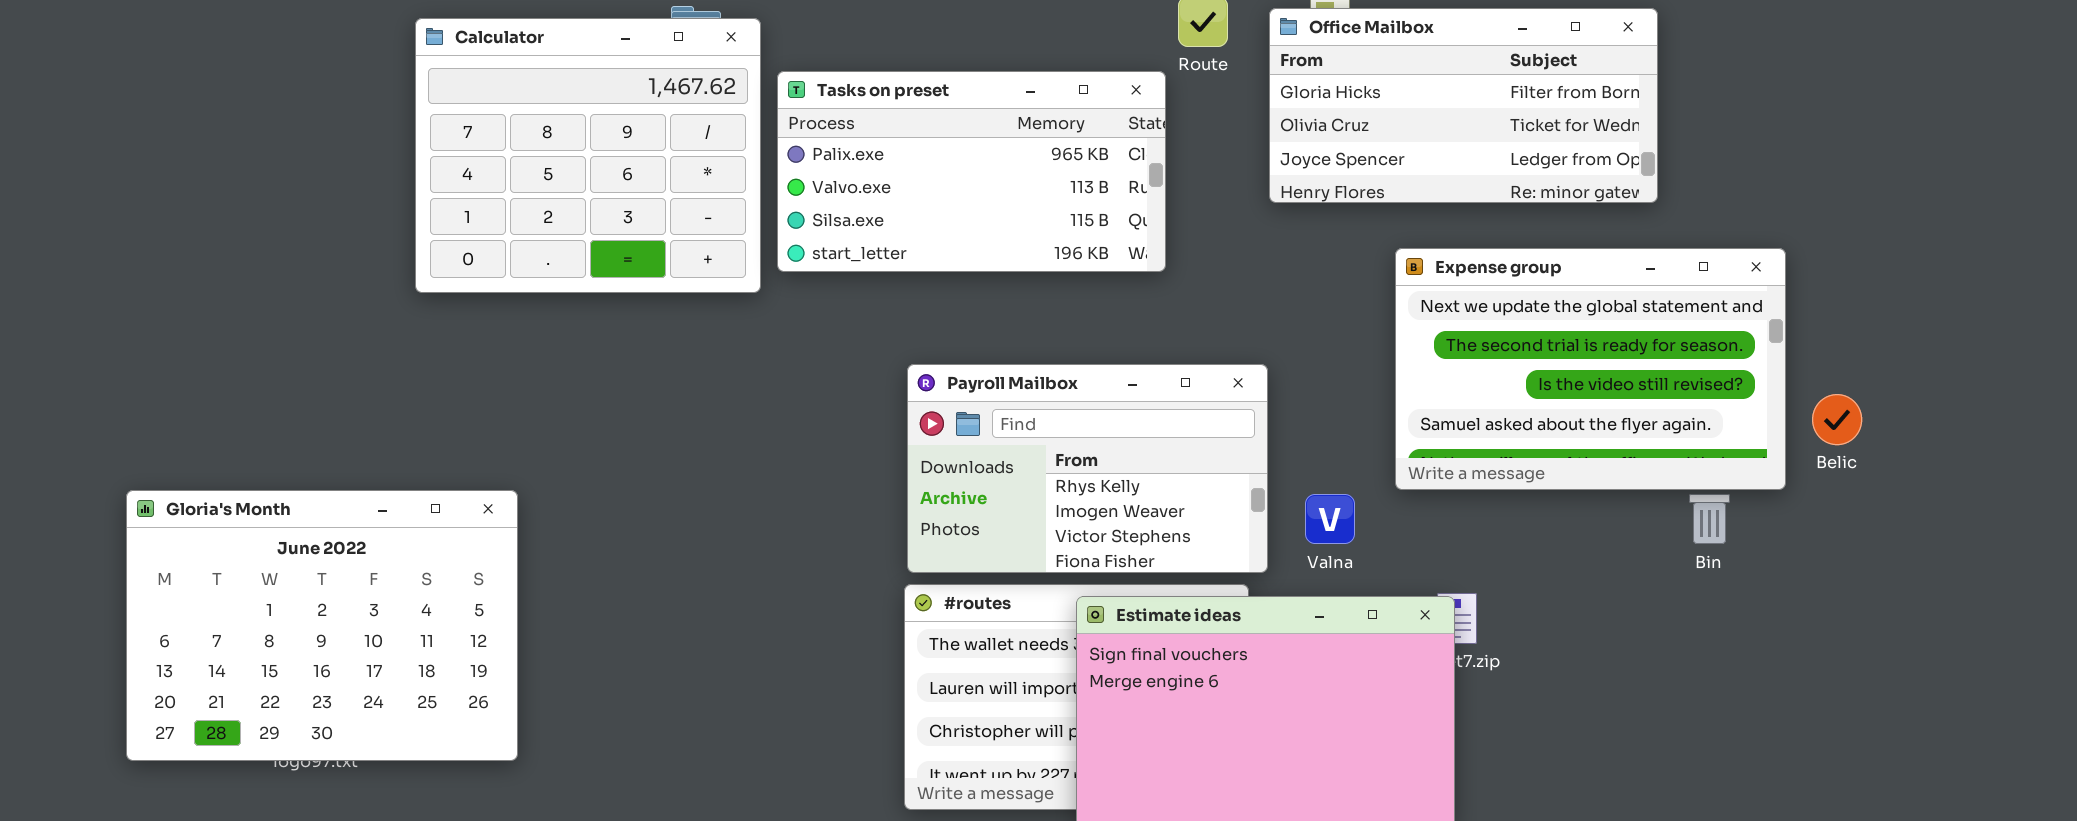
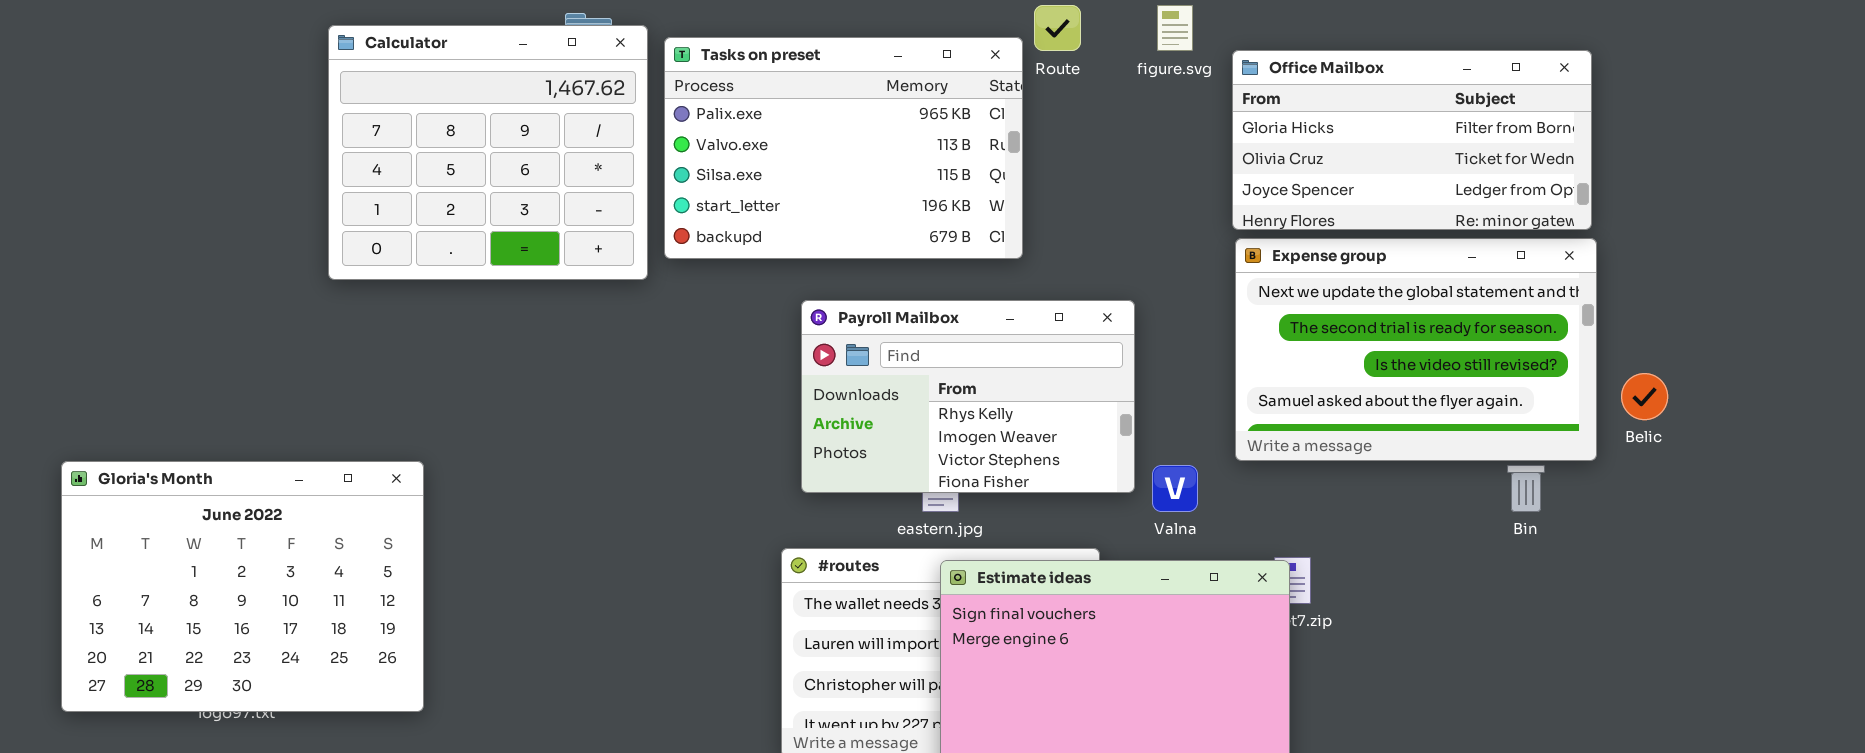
Office Mailbox: [1269,8,1658,203] -> [1232,50,1592,230], moved
Tasks on preset: [777,71,1166,272] -> [664,37,1023,259], resized
Payroll Mailbox: [907,364,1268,573] -> [801,300,1135,493], moved

